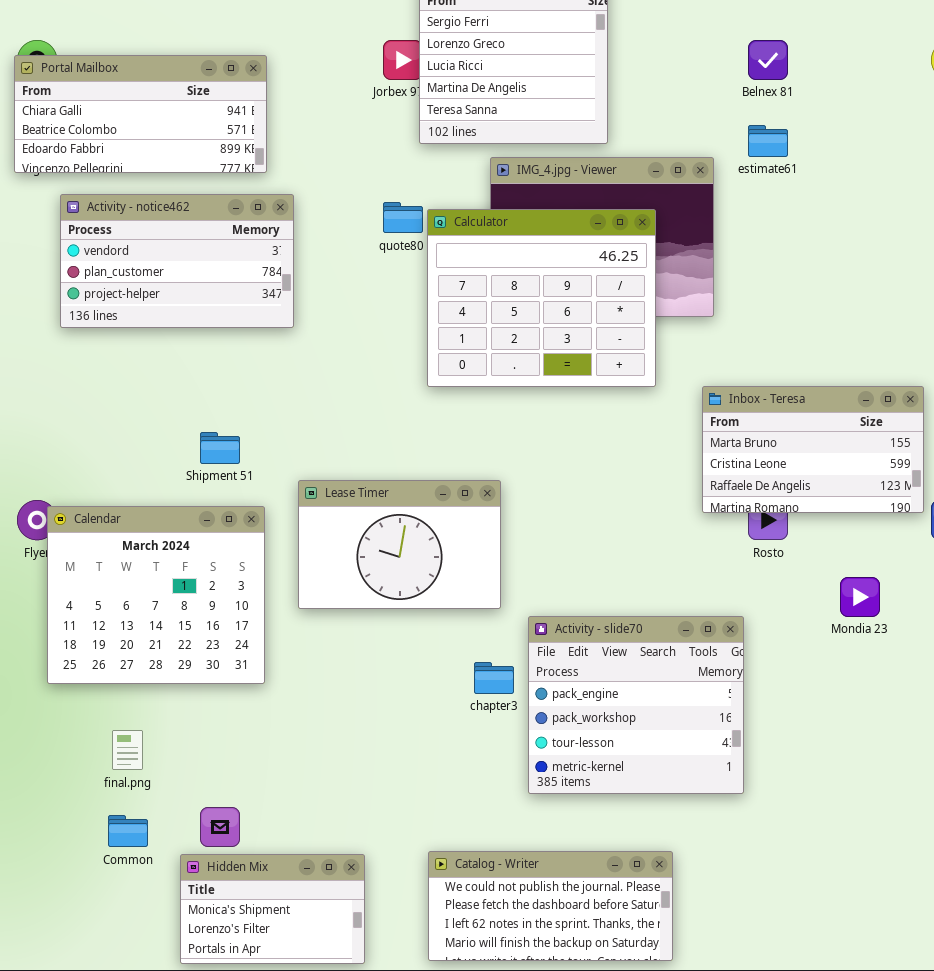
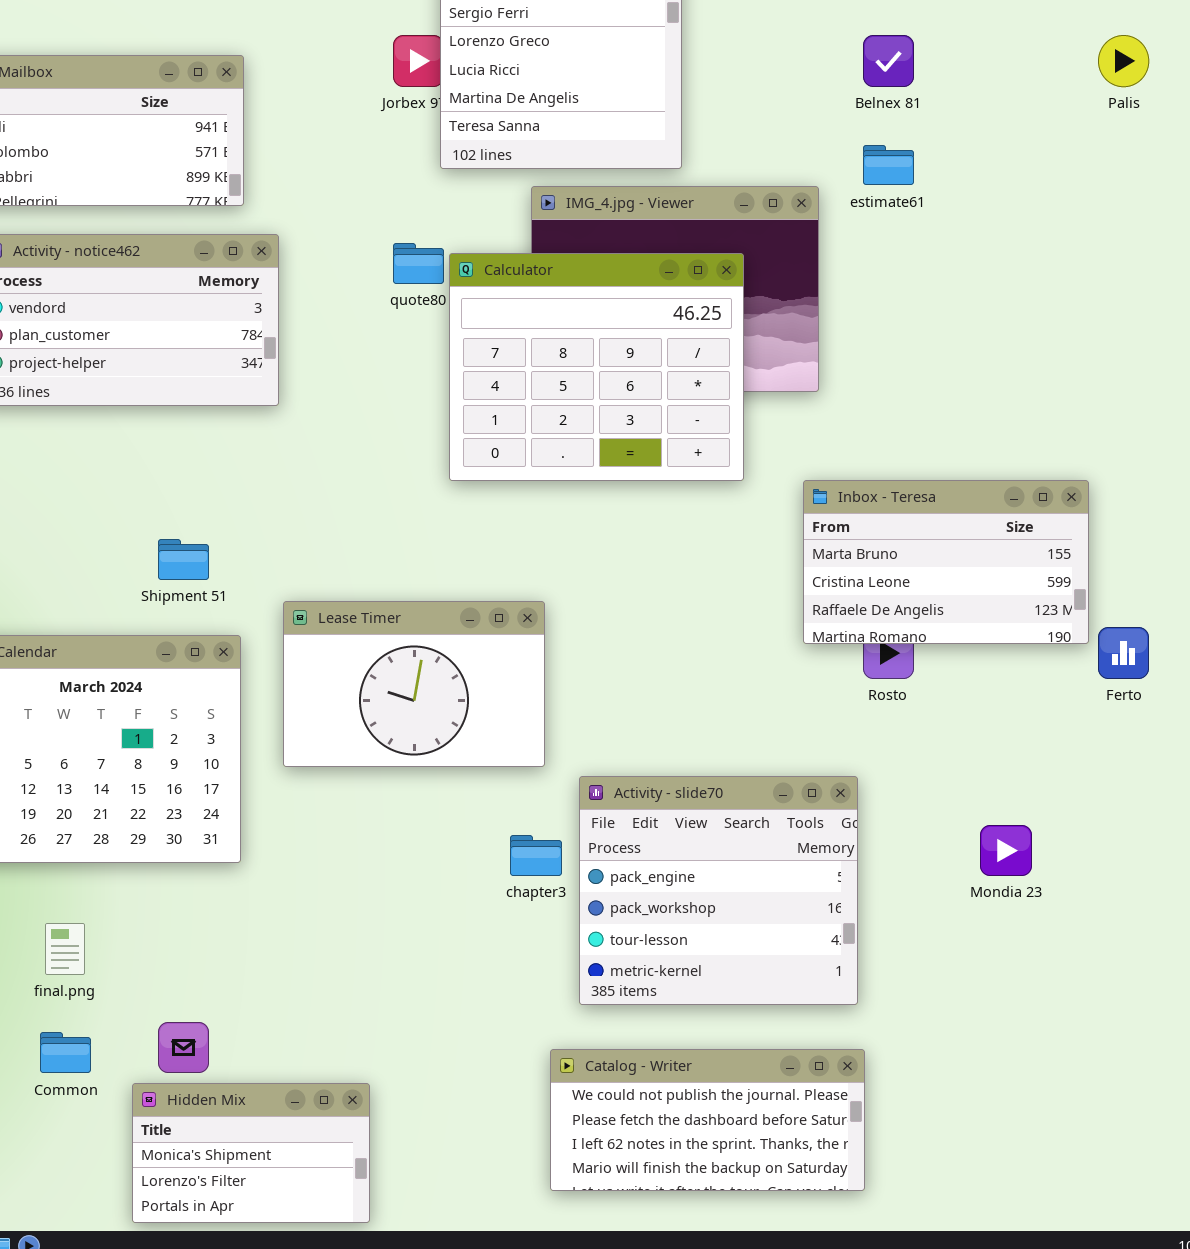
Mondia 23: [840,577,880,617] -> [980,825,1032,876], moved
Catalog - Writer: [428,851,673,961] -> [550,1049,865,1191], moved

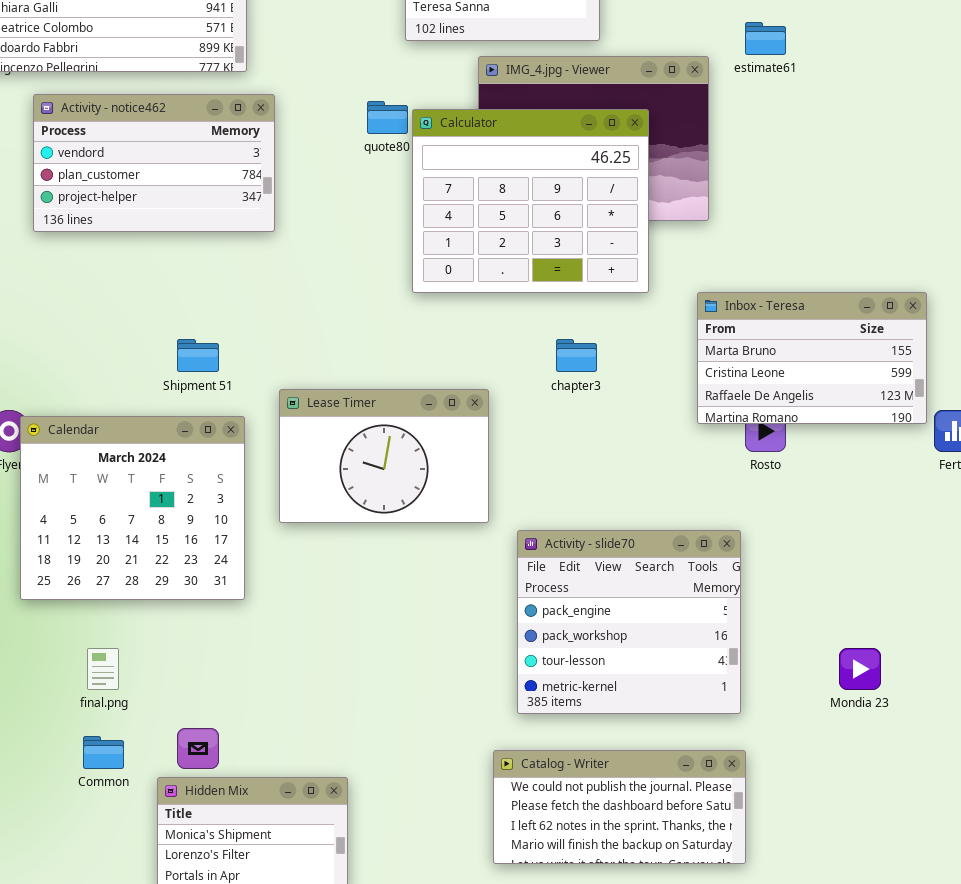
Mondia 23: [980,825,1032,876] -> [839,648,881,690], moved
chapter3: [510,835,562,876] -> [556,339,597,372], moved

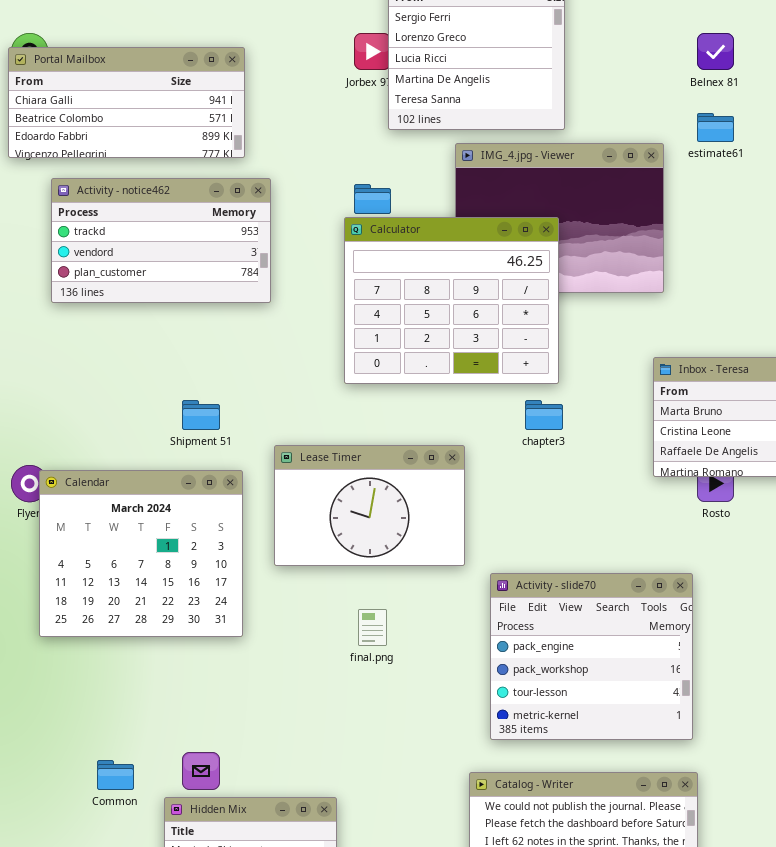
Activity - notice462: [33,94,275,232] -> [51,178,271,303], scrolled up 1 row
Calculator: [412,109,649,293] -> [344,217,559,384], moved
final.png: [87,648,119,690] -> [358,609,387,646], moved

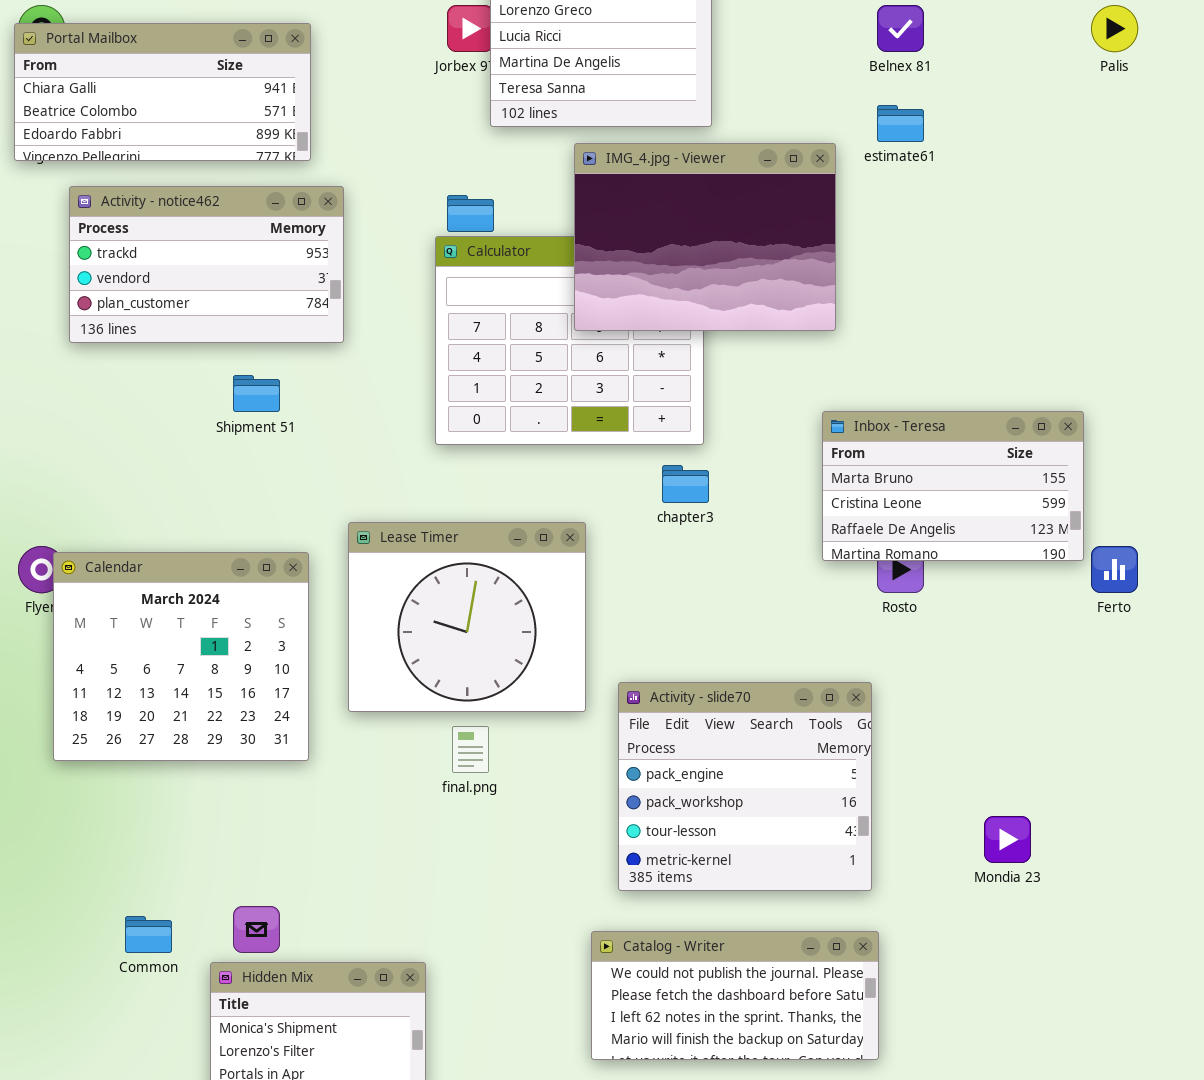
IMG_4.jpg - Viewer: [455,143,664,293] -> [574,143,836,331], raised
Shipment 51: [182,400,220,430] -> [233,375,280,412], moved
Lease Timer: [274,445,465,566] -> [348,522,586,712], resized

